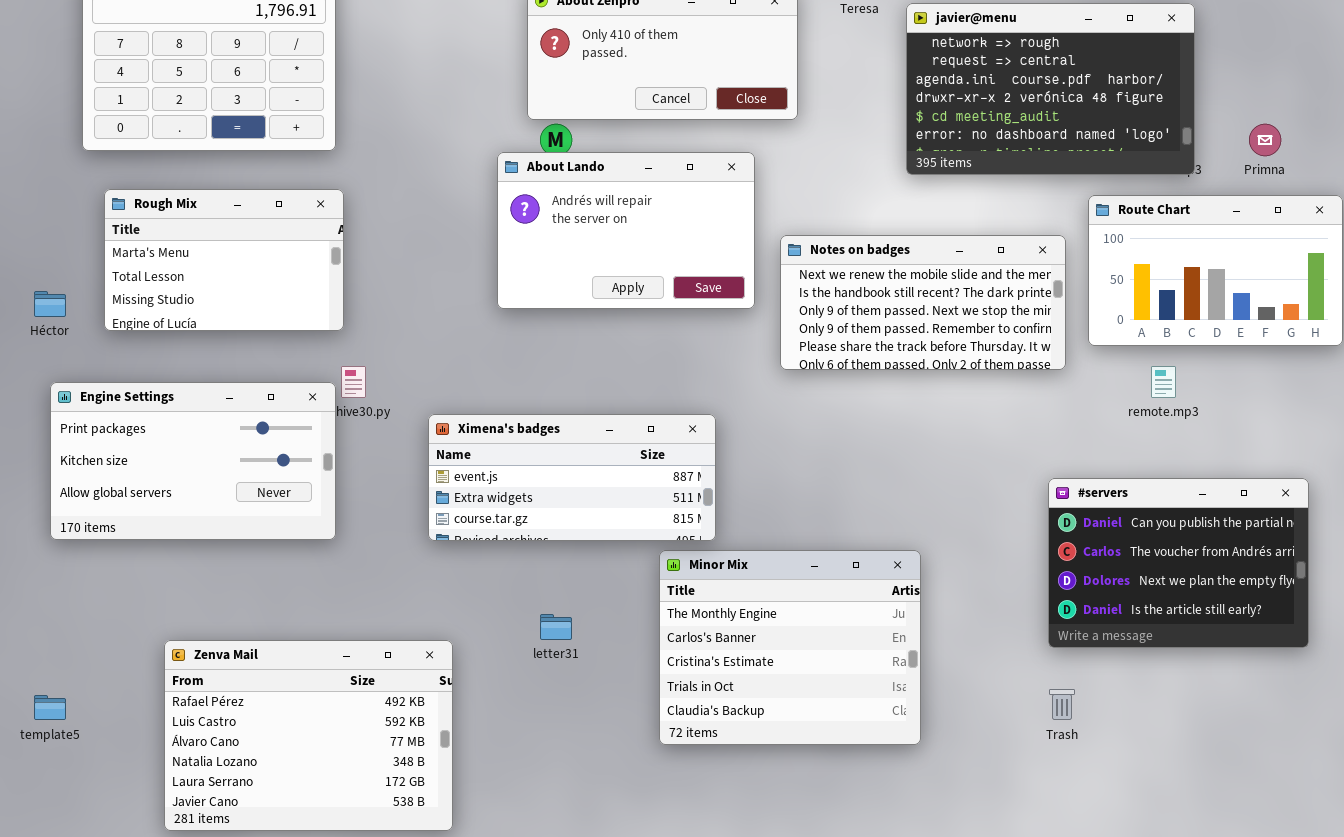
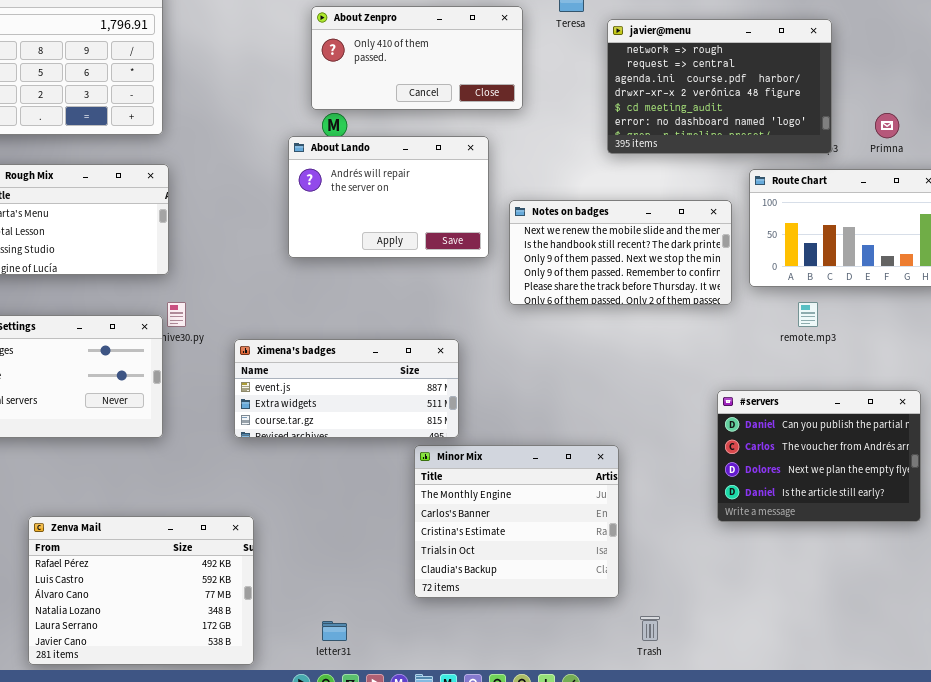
letter31: [540,614,572,640] -> [322,621,347,641], moved
Trash: [1049,689,1075,720] -> [640,616,660,641], moved

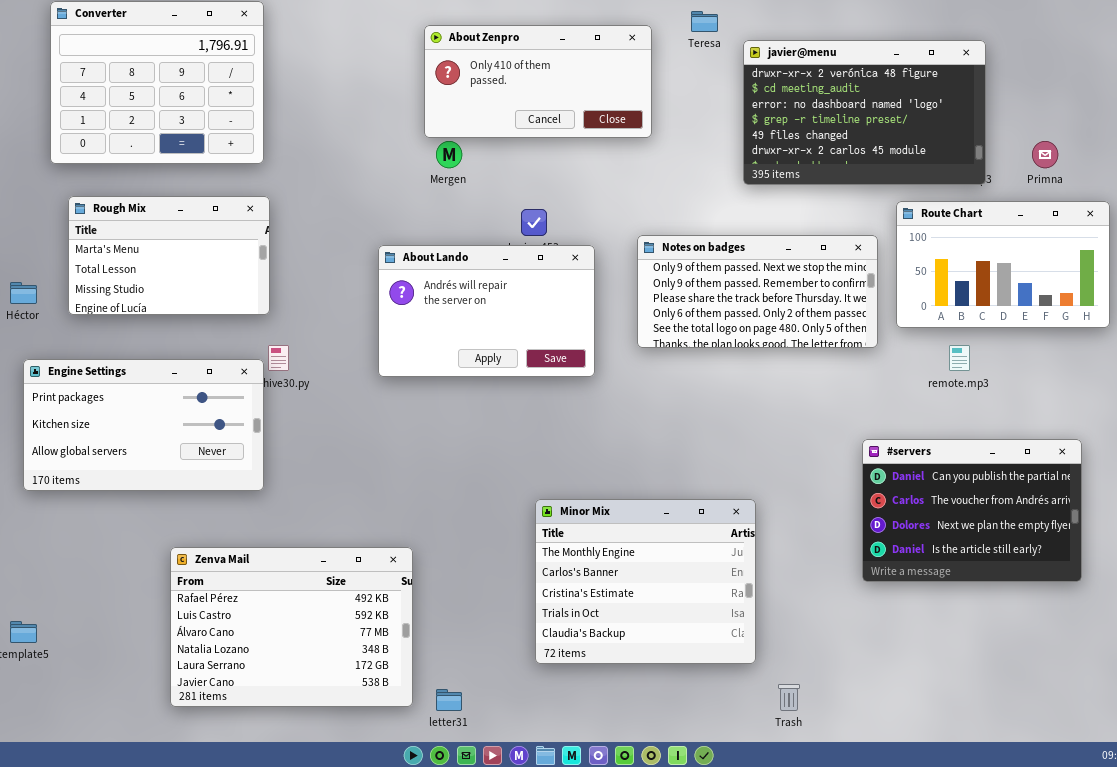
javier@menu: [607,19,832,154] -> [743,40,986,185], scrolled down 3 rows
About Lando: [288,136,489,258] -> [378,245,595,377], moved
Notes on badges: [509,200,732,305] -> [637,235,878,348], scrolled down 2 rows
Ximena's badges: [234,339,459,438] -> none, closed
Zenva Mail: [28,516,254,665] -> [170,547,413,707], moved

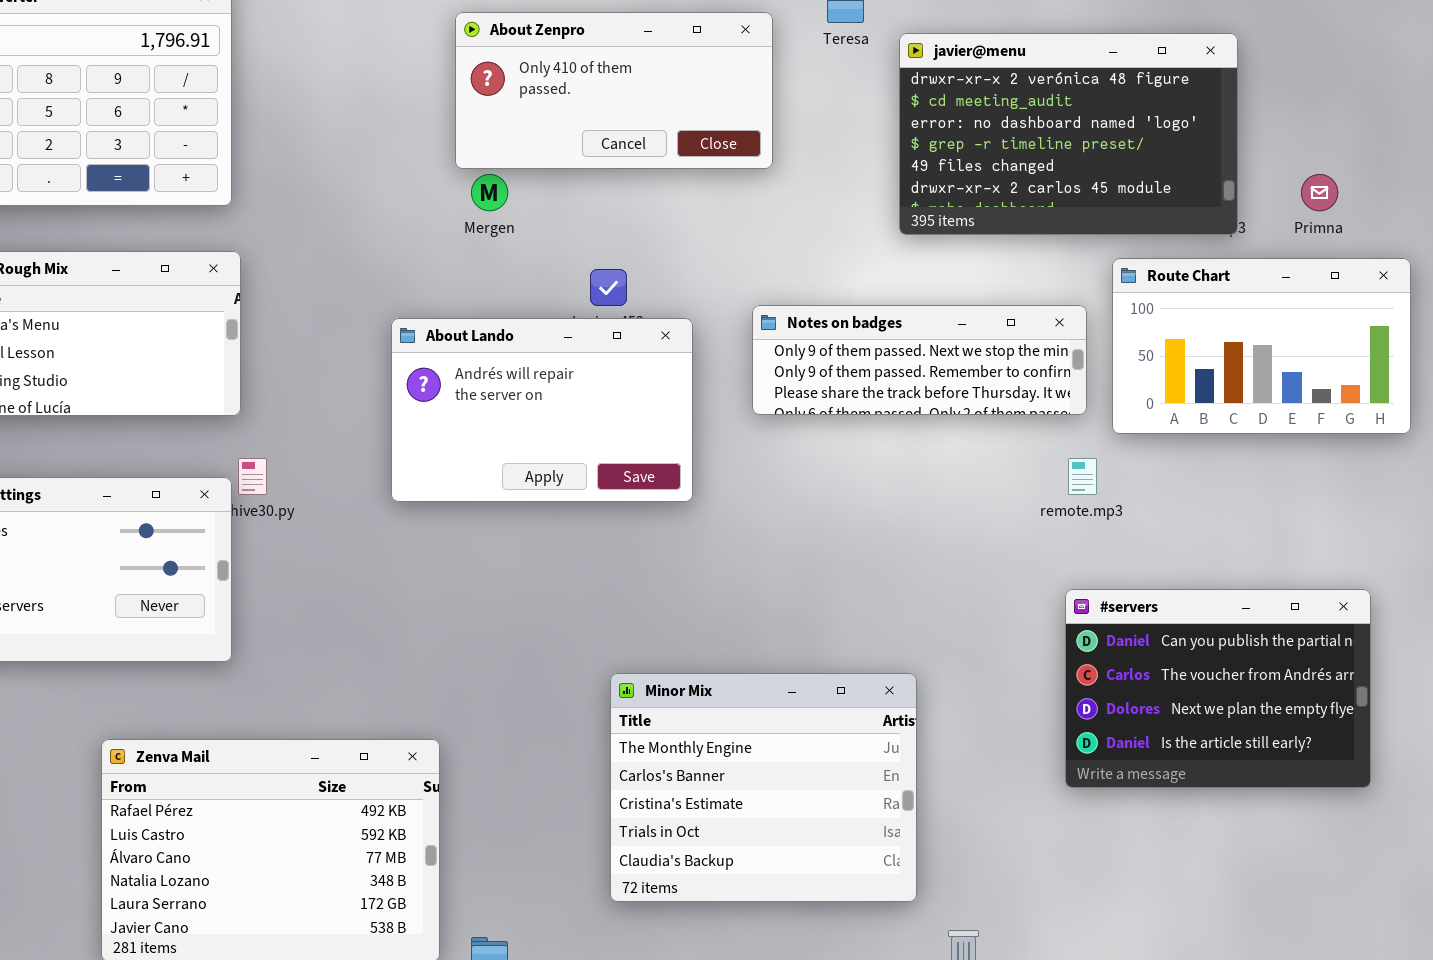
Notes on badges: [637,235,878,348] -> [752,305,1087,415], resized
remote.mp3: [949,345,970,371] -> [1068,458,1097,495], moved

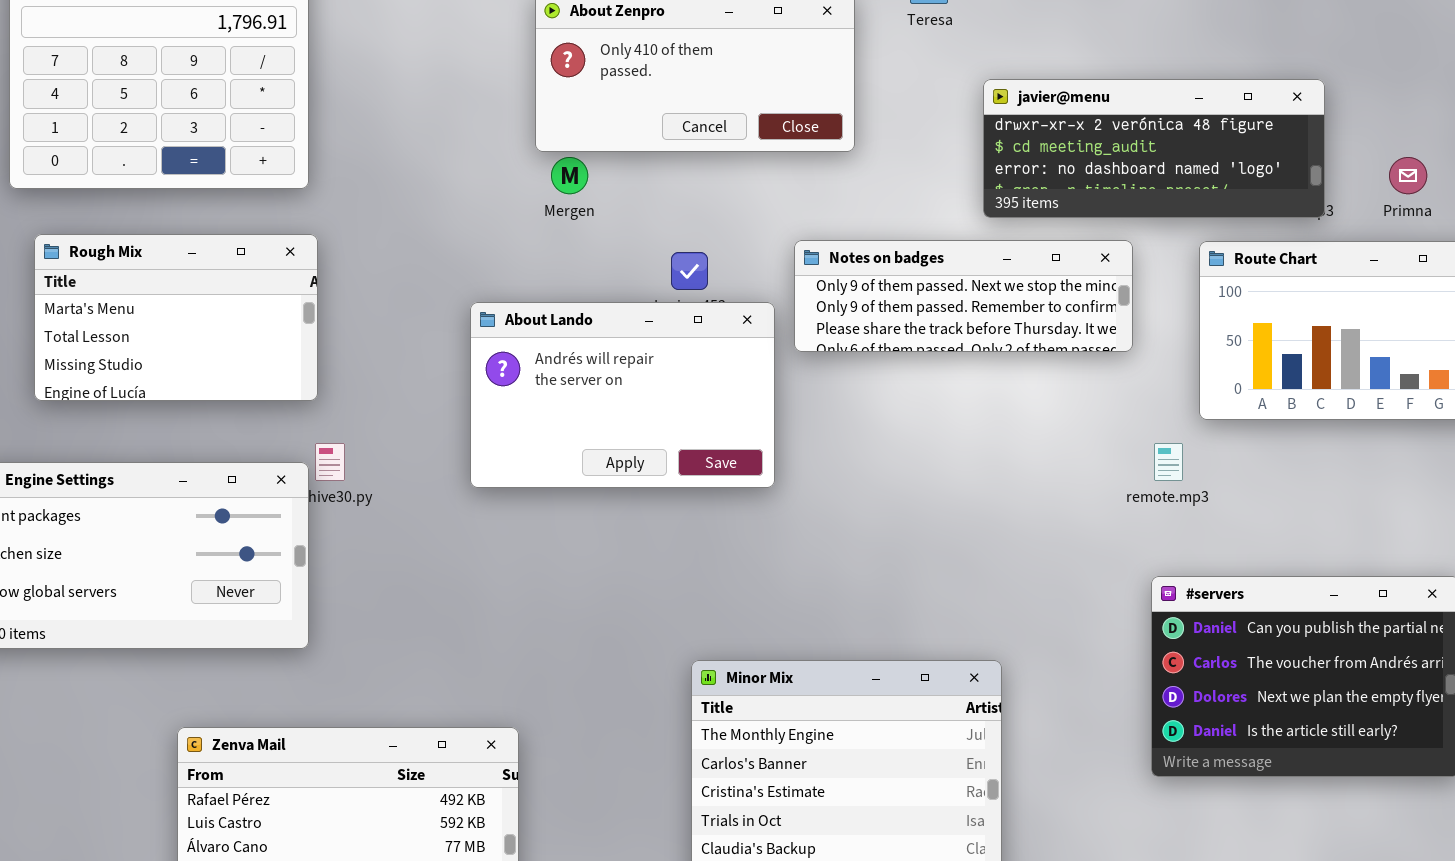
javier@menu: [899,33,1238,235] -> [983,79,1325,218], resized
Notes on badges: [752,305,1087,415] -> [794,240,1133,352], moved

